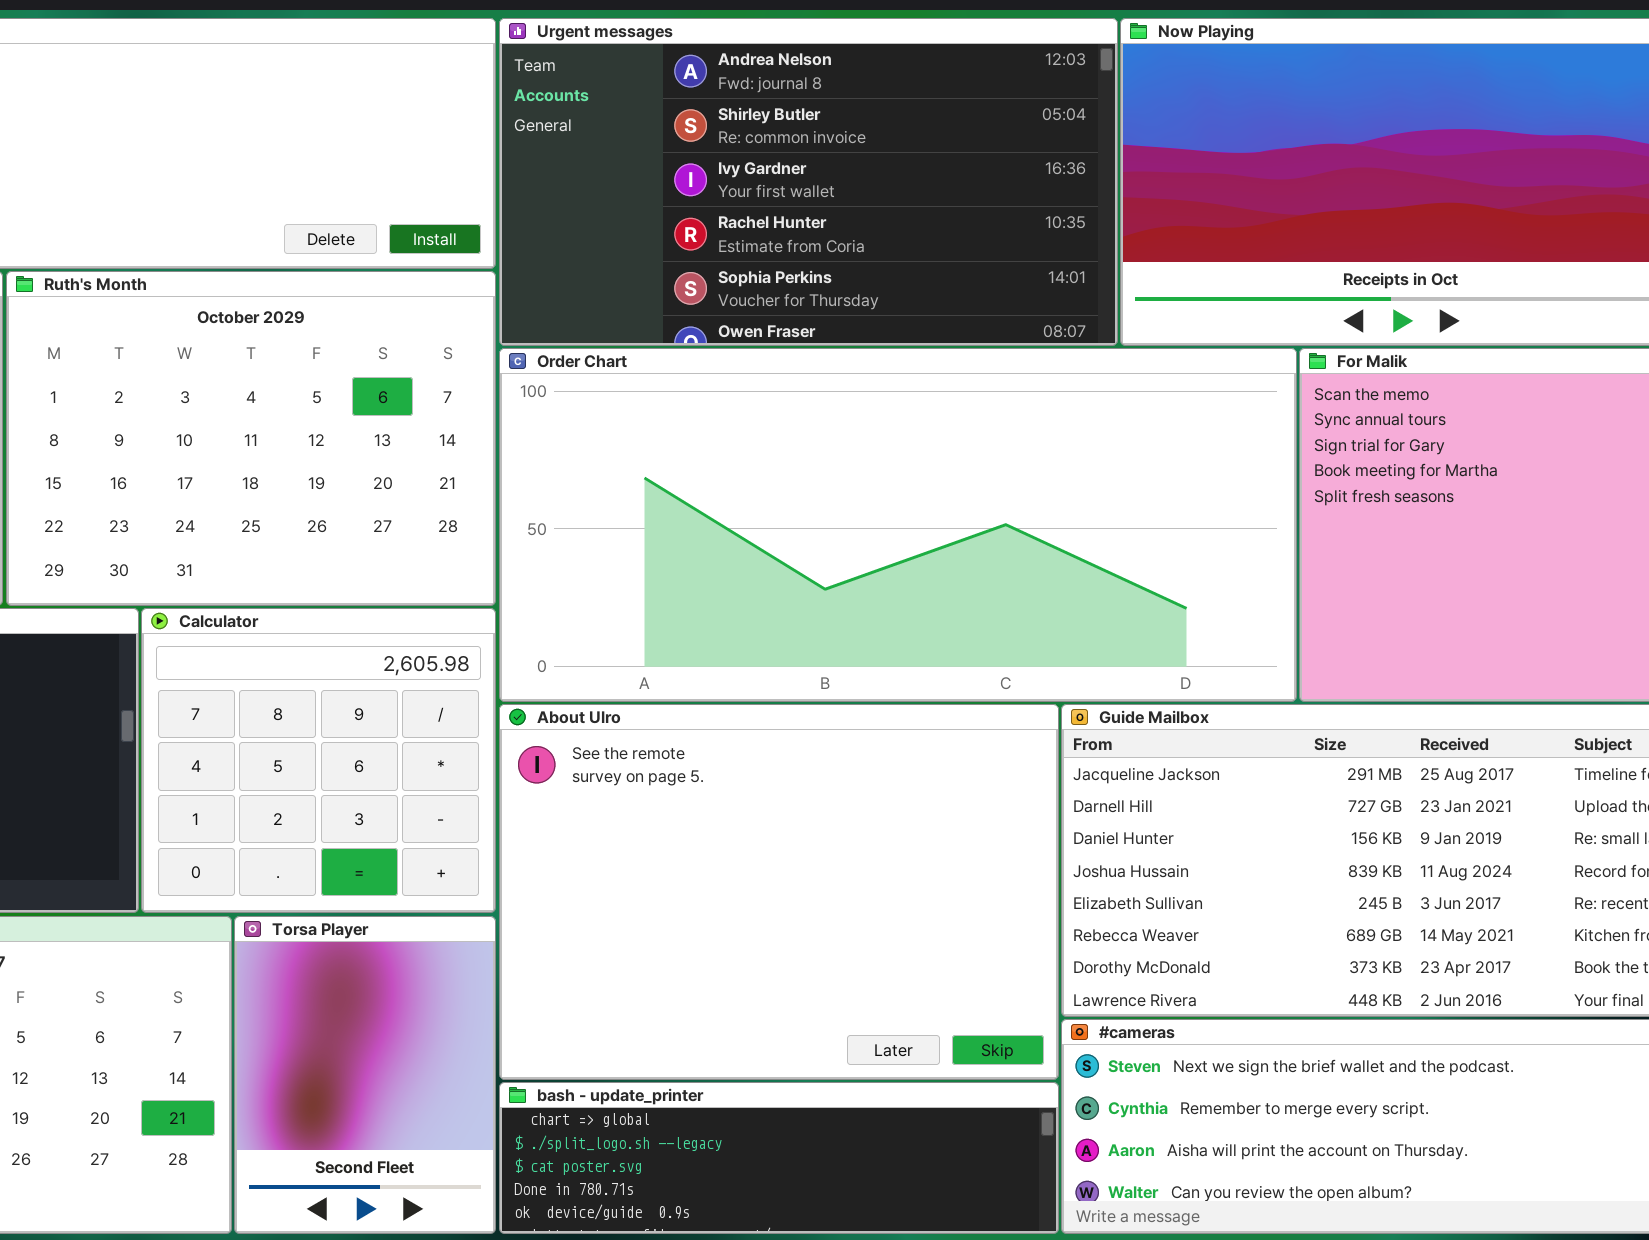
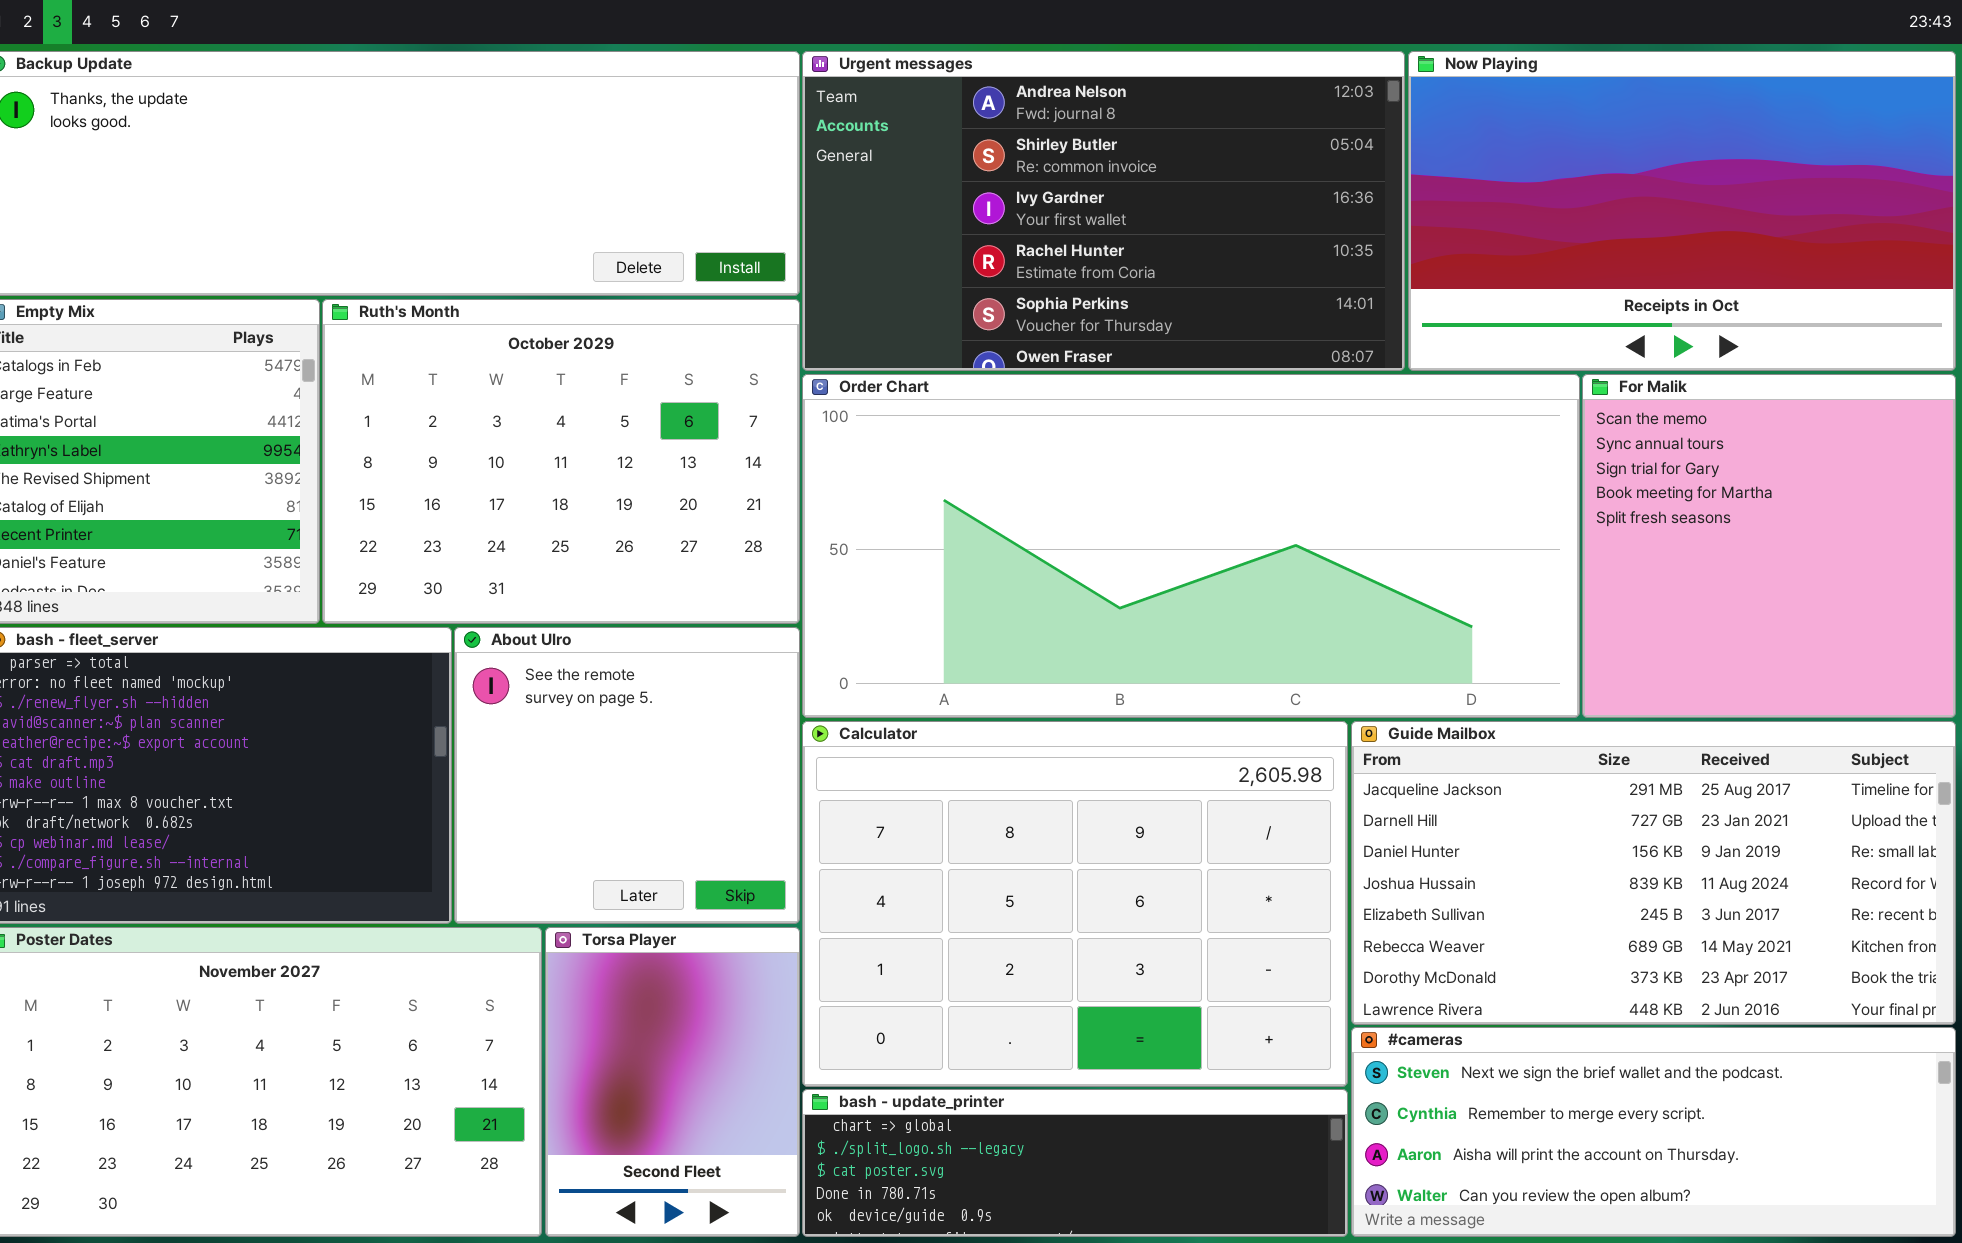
Calculator: [141,608,496,913] -> [802,721,1348,1087], moved, resized
About Ulro: [499,704,1059,1080] -> [454,627,800,924], moved, resized

